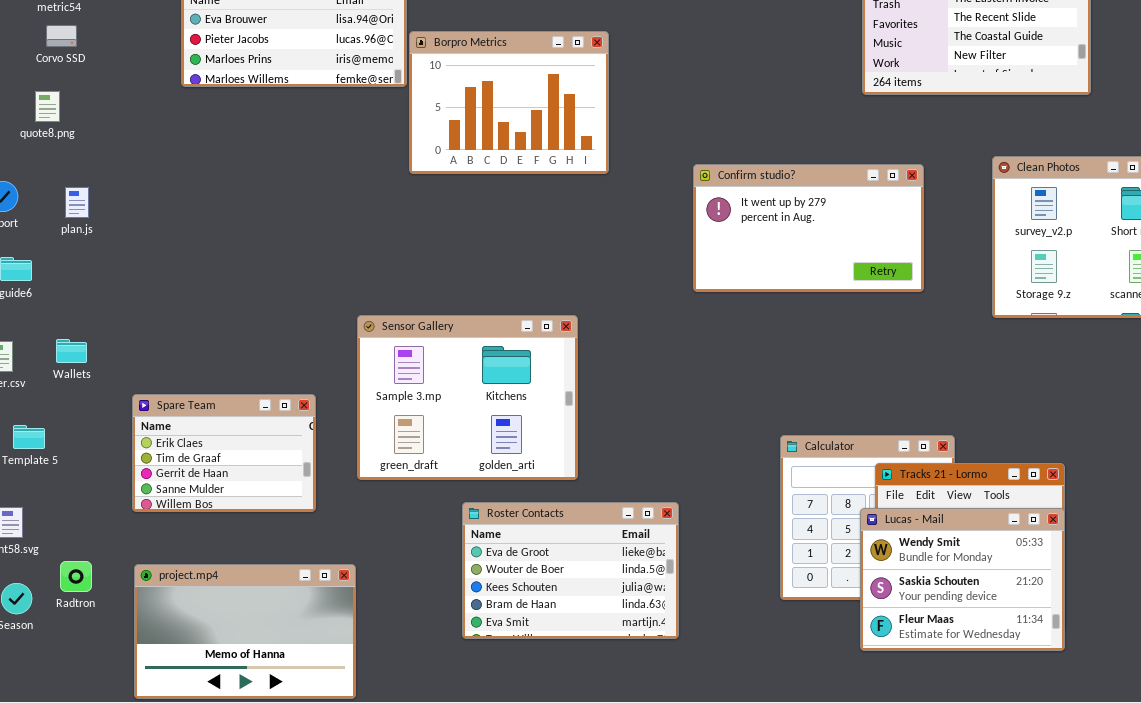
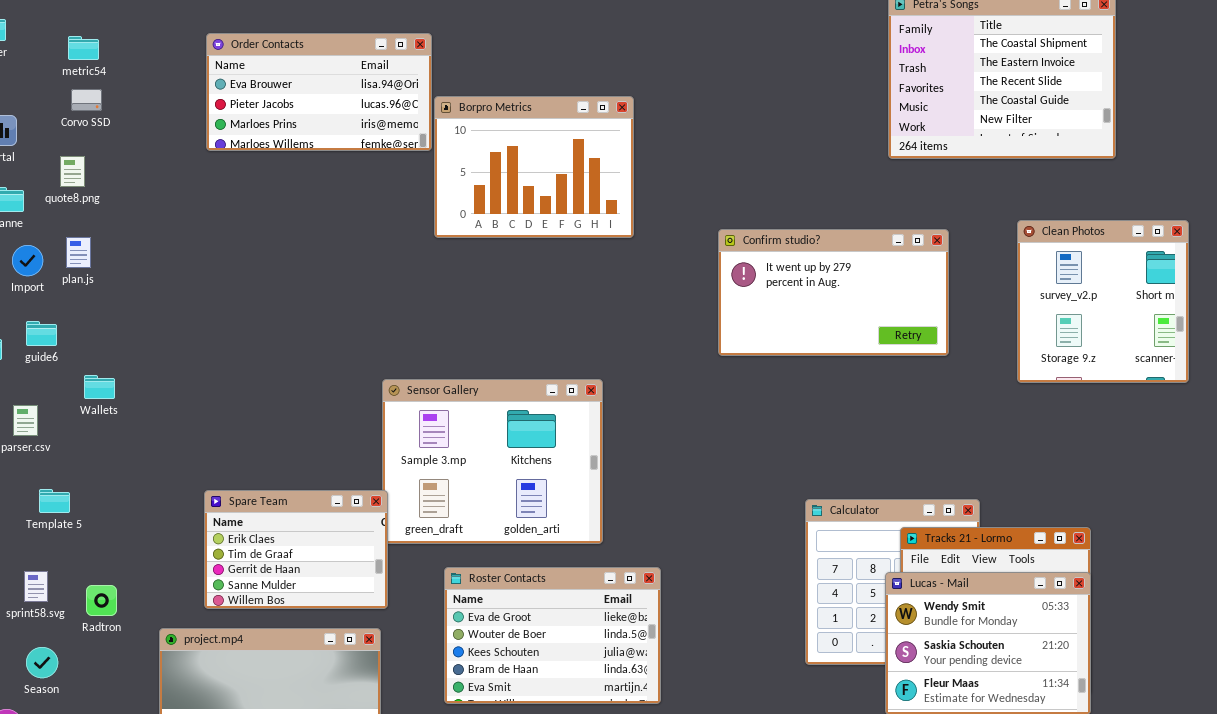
plan.js: [65,187,89,218] -> [66,237,91,268], moved
Wallets: [56,339,87,363] -> [84,375,115,399], moved
Spare Team: [132,394,316,512] -> [204,490,388,609], moved
Roster Contacts: [462,502,679,639] -> [444,567,661,704], moved
Radtron: [60,561,92,592] -> [86,585,117,616], moved

